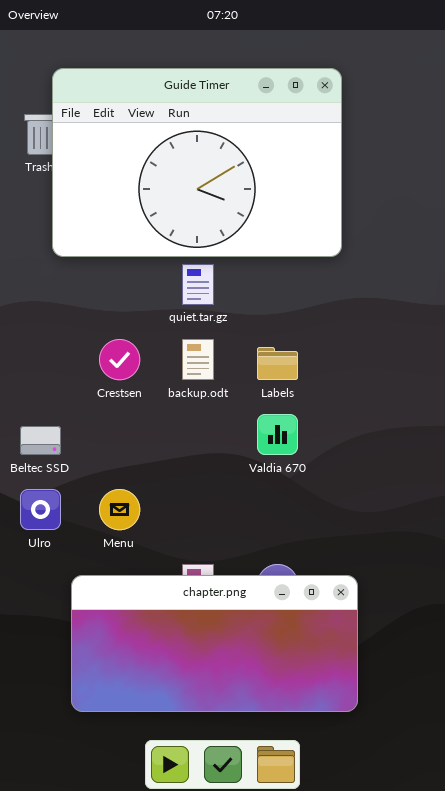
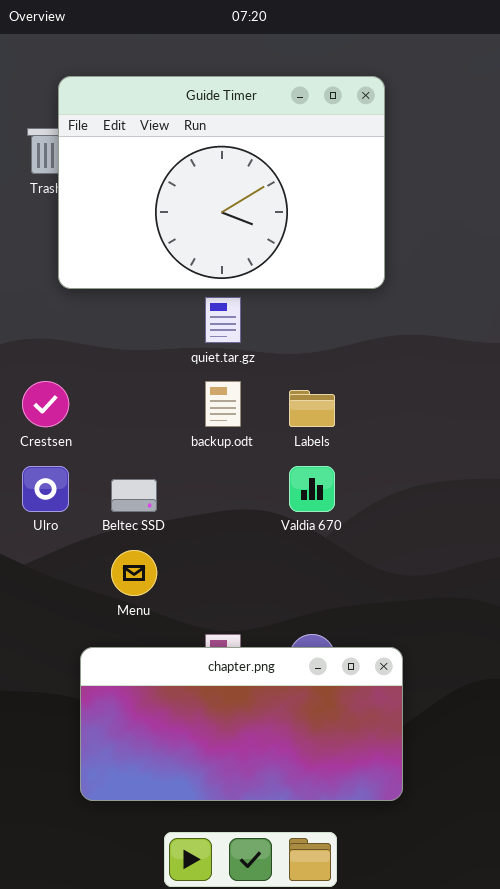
Crestsen: [99,339,140,380] -> [22,381,69,427], moved
Beltec SSD: [20,426,61,455] -> [111,479,157,512], moved
Ulro: [20,489,61,530] -> [22,466,69,512], moved

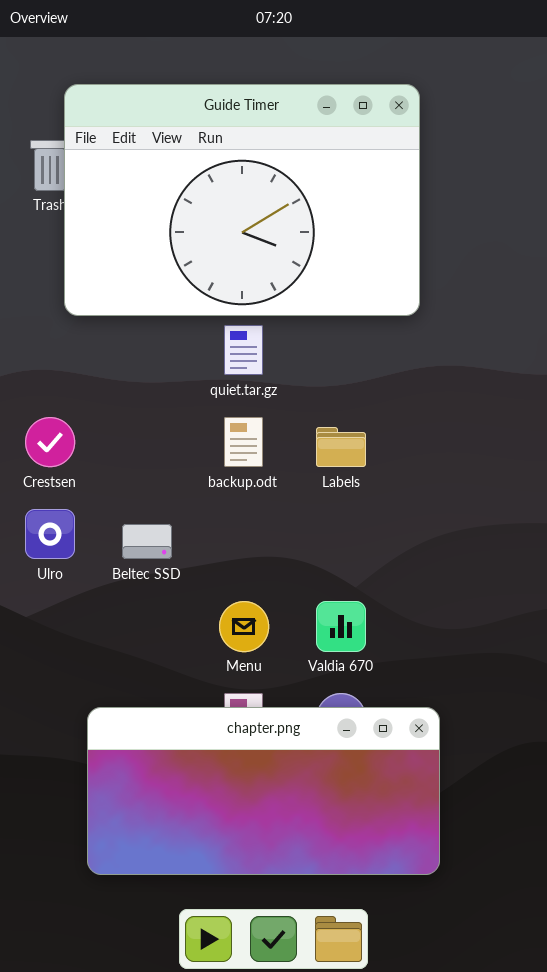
Valdia 670: [289,466,335,512] -> [316,601,366,652], moved
Menu: [111,550,157,596] -> [219,601,269,652], moved

